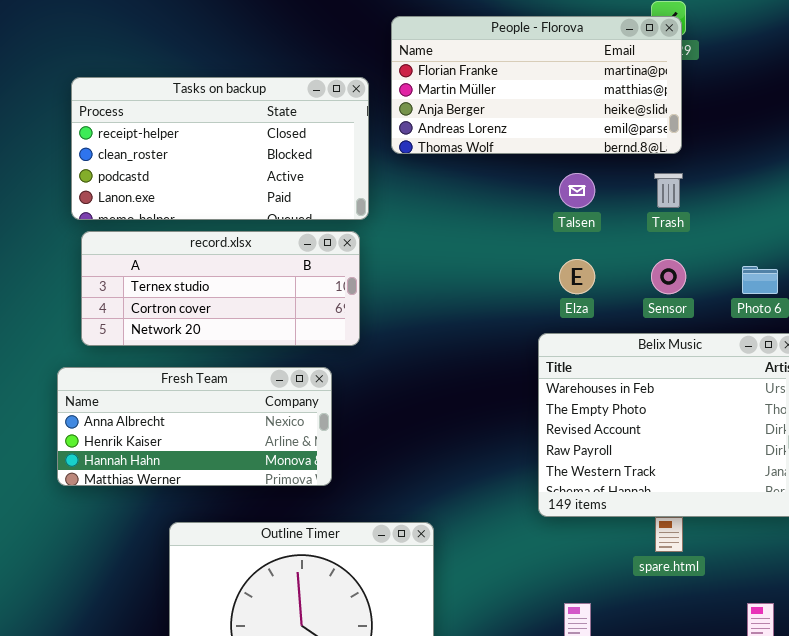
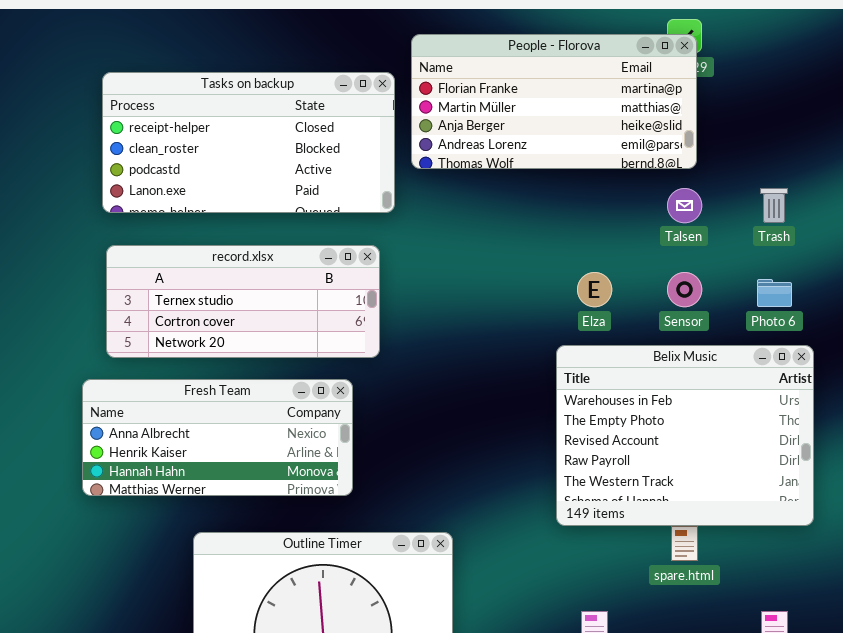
Tasks on backup: [71,77,369,220] -> [102,72,395,213], moved
Talsen: [559,173,595,208] -> [667,188,702,223], moved
Trash: [654,173,683,208] -> [760,188,788,223], moved

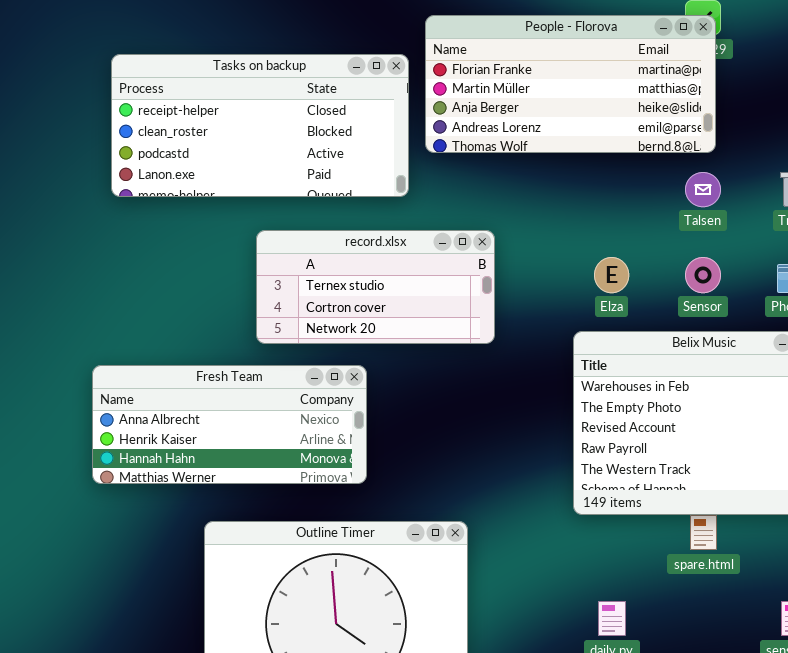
record.xlsx: [106,245,380,358] -> [256,230,495,344], moved, resized

